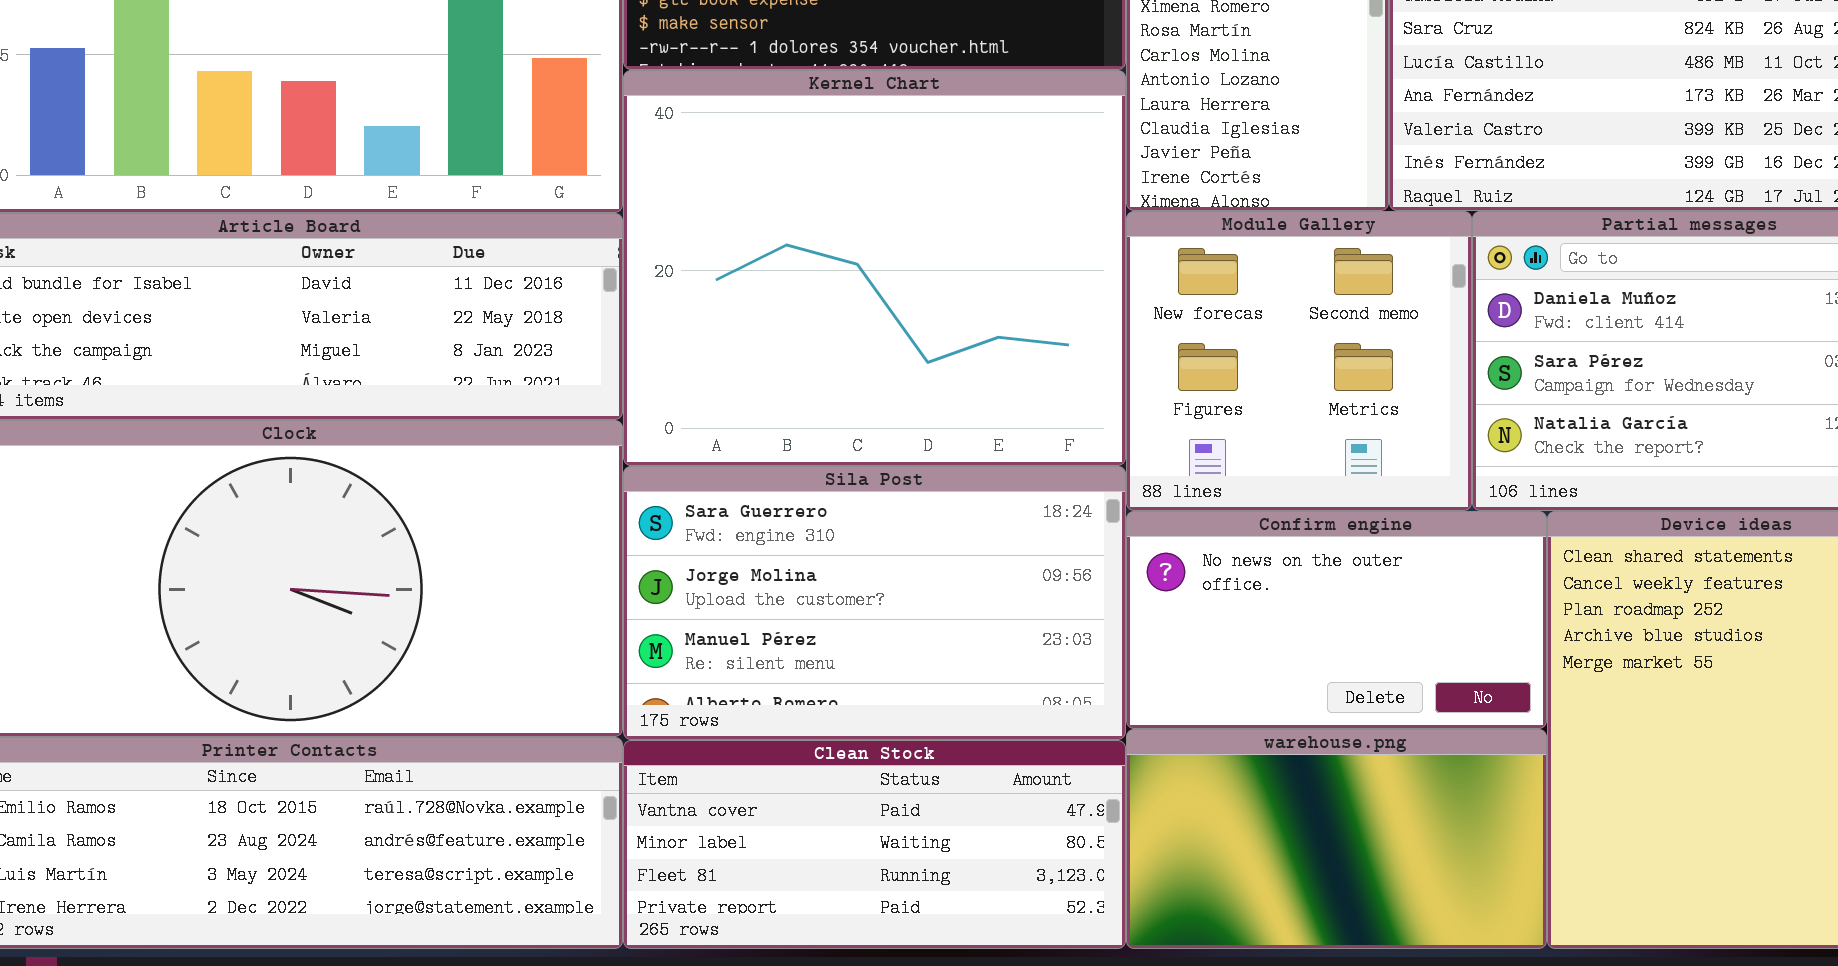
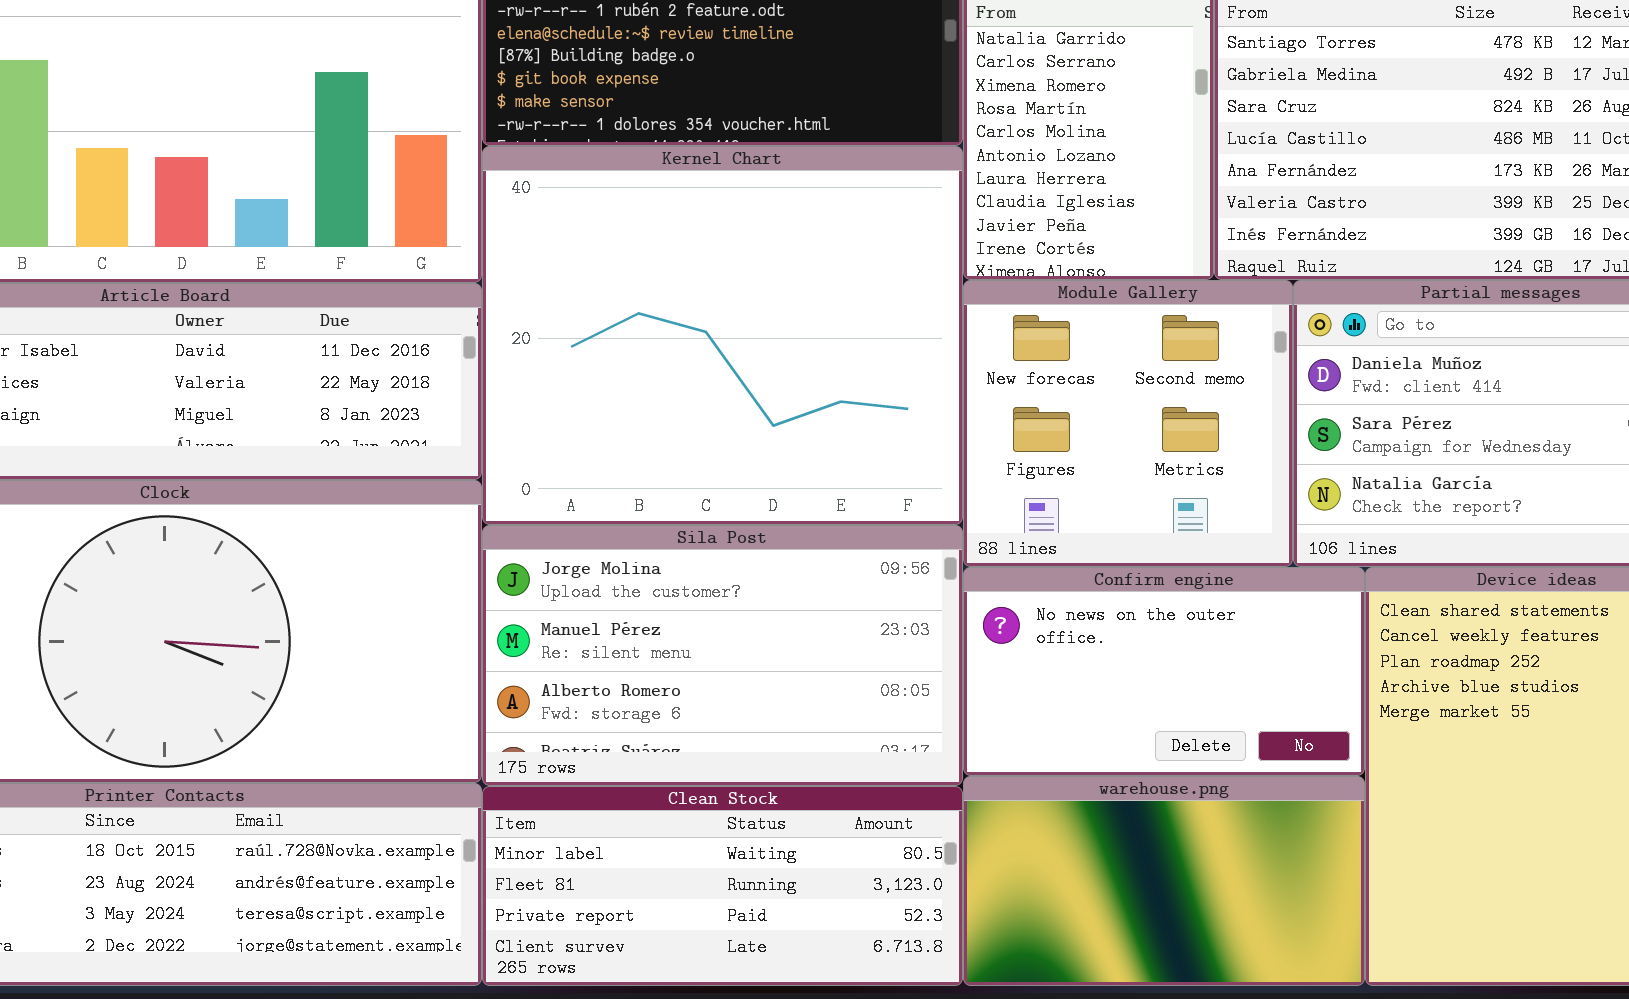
Sila Post: [623,466,1126,740] -> [482,525,963,786], scrolled down 1 row
Clean Stock: [623,740,1126,949] -> [482,786,963,986], scrolled down 1 row

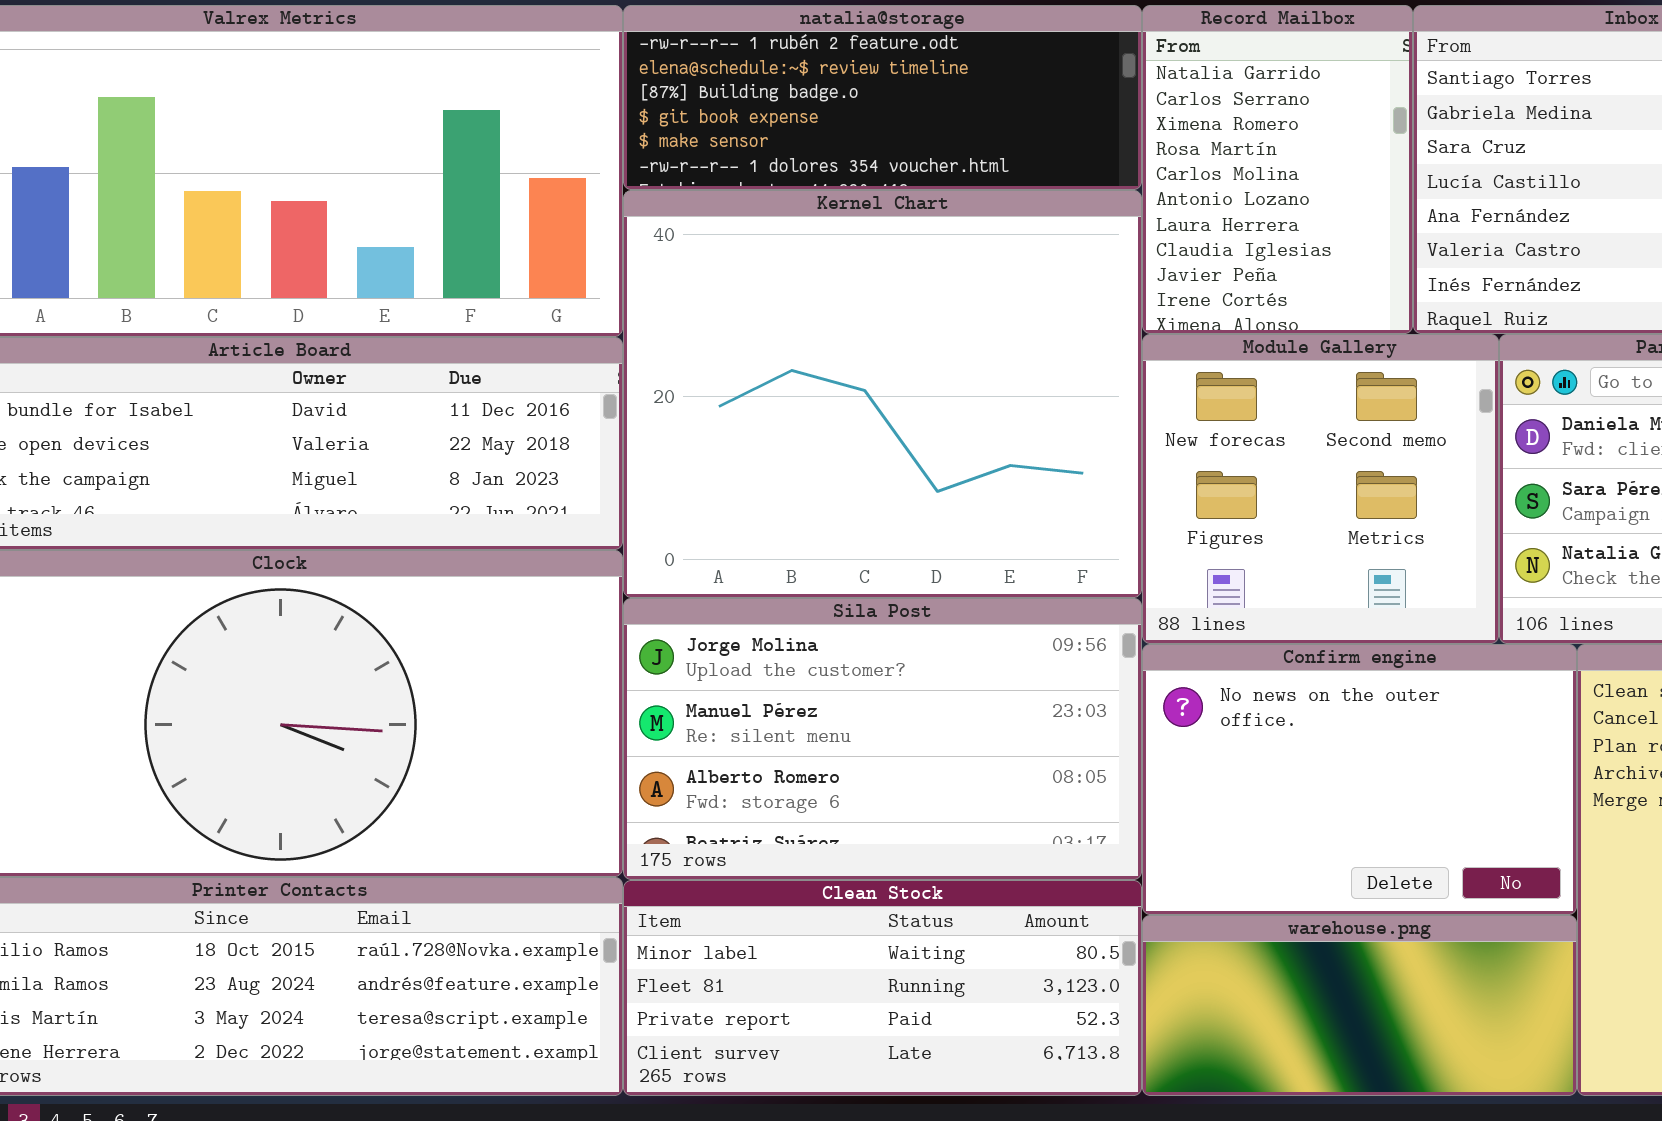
Confirm engine: [963,567,1365,776] -> [1142,644,1577,915], resized
warehouse.png: [963,776,1365,986] -> [1142,915,1577,1096], resized

